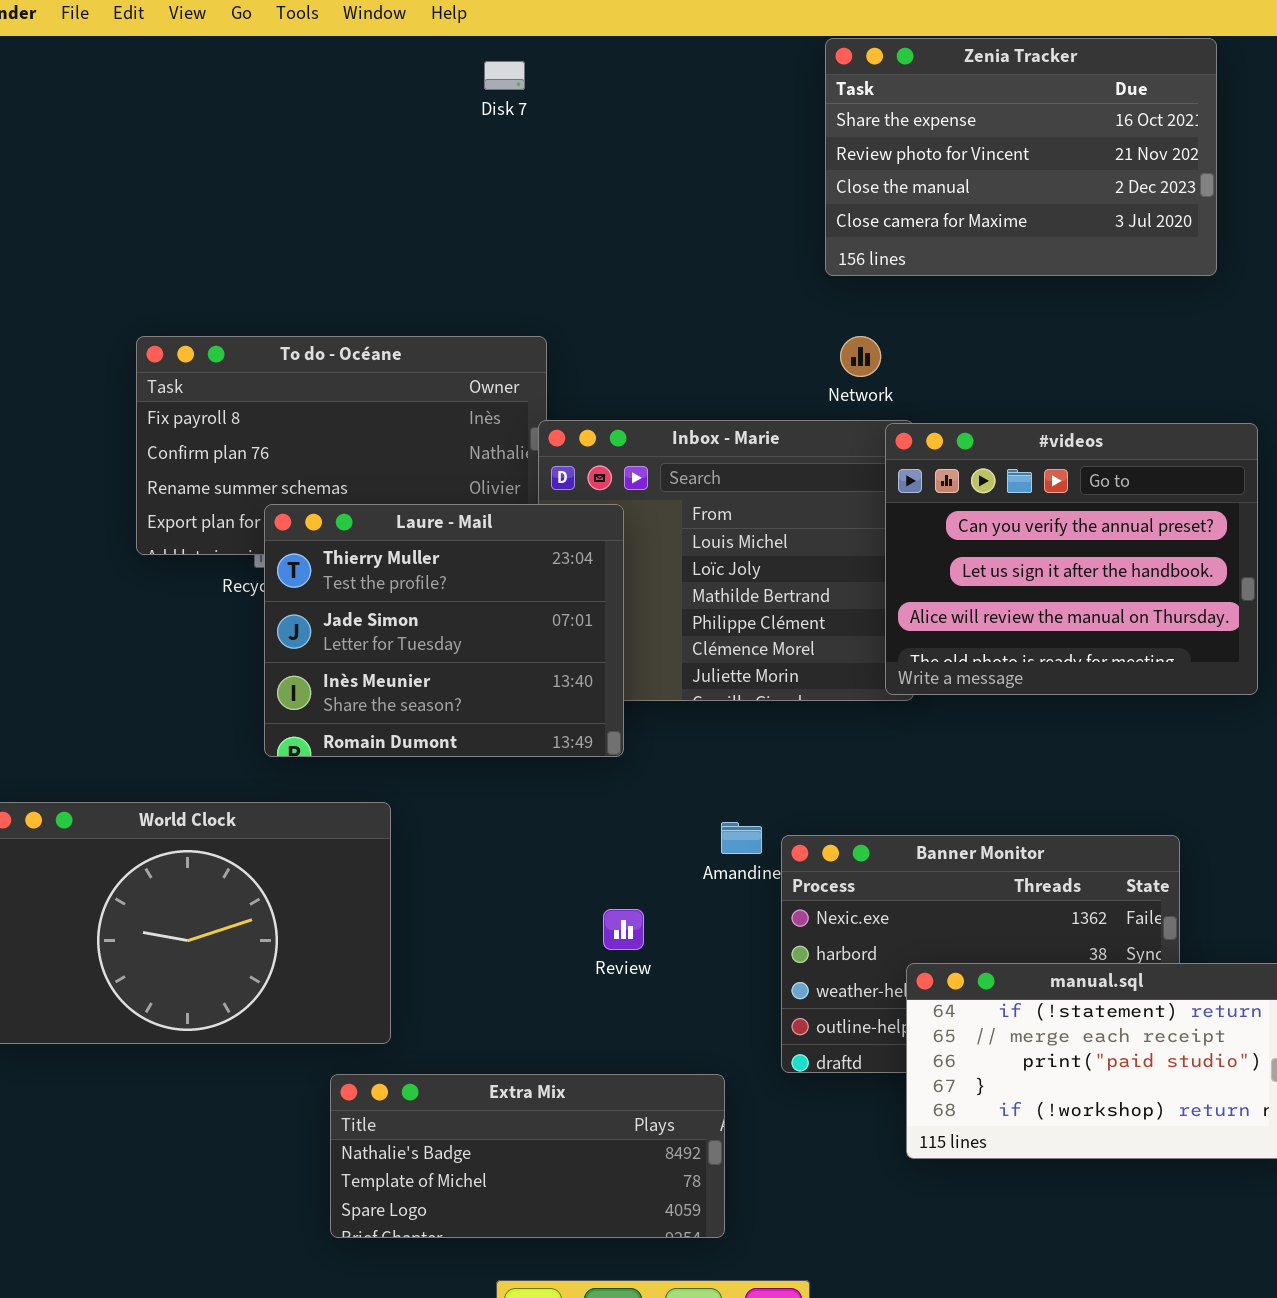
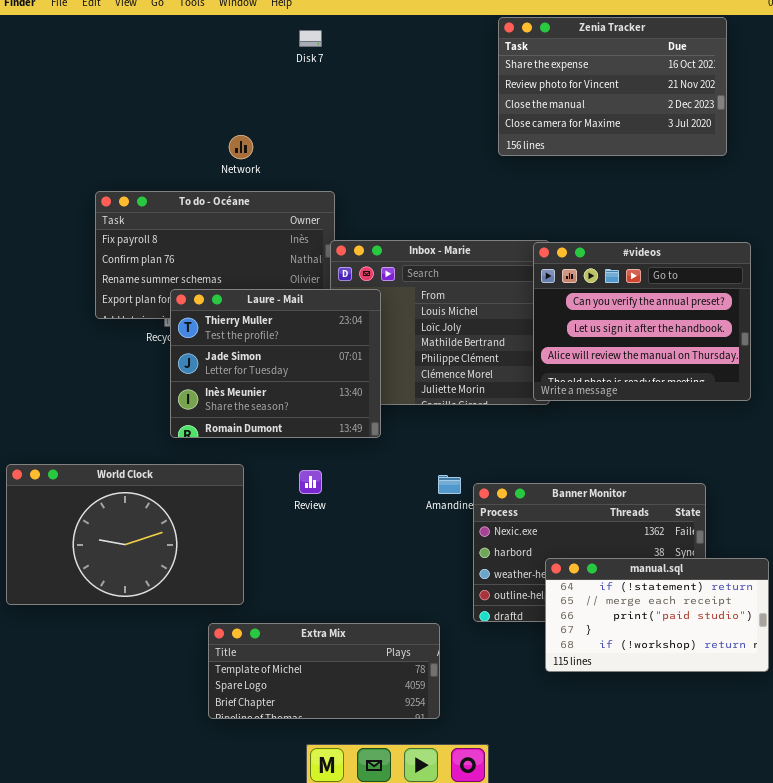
Network: [840,336,881,377] -> [229,135,253,159], moved
Review: [603,909,644,950] -> [299,470,322,494], moved
Extra Mix: [330,1074,725,1238] -> [208,623,440,719], scrolled down 1 row

